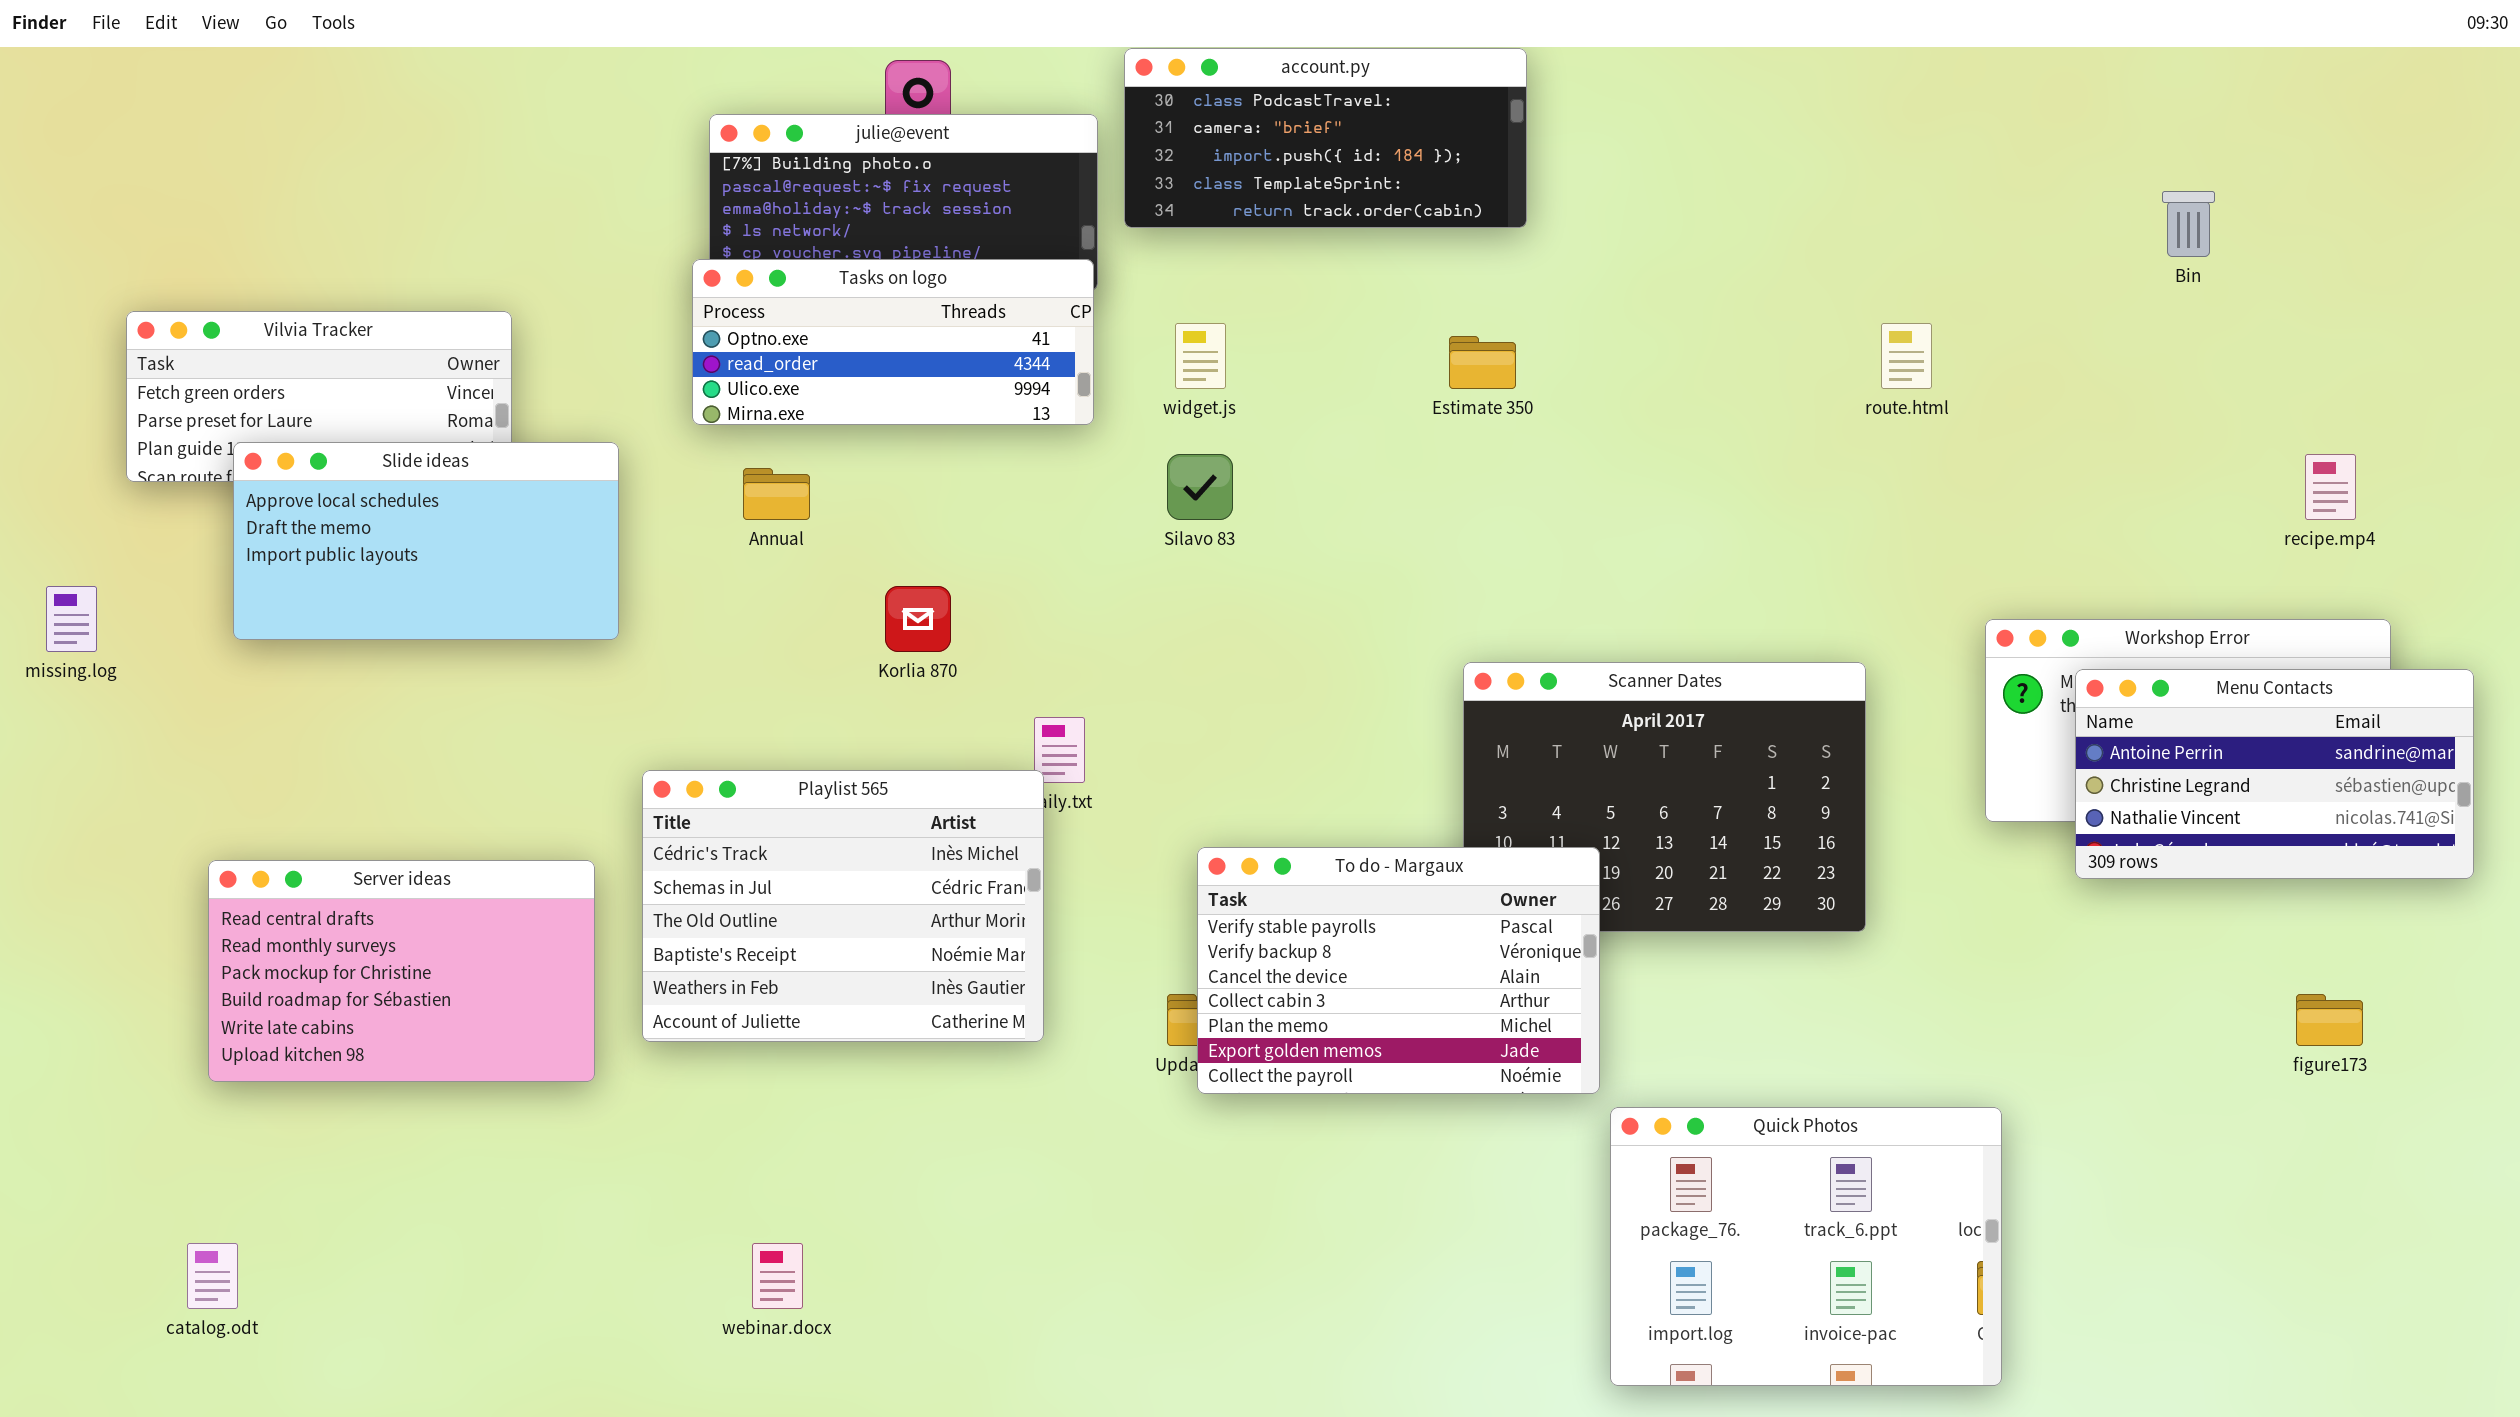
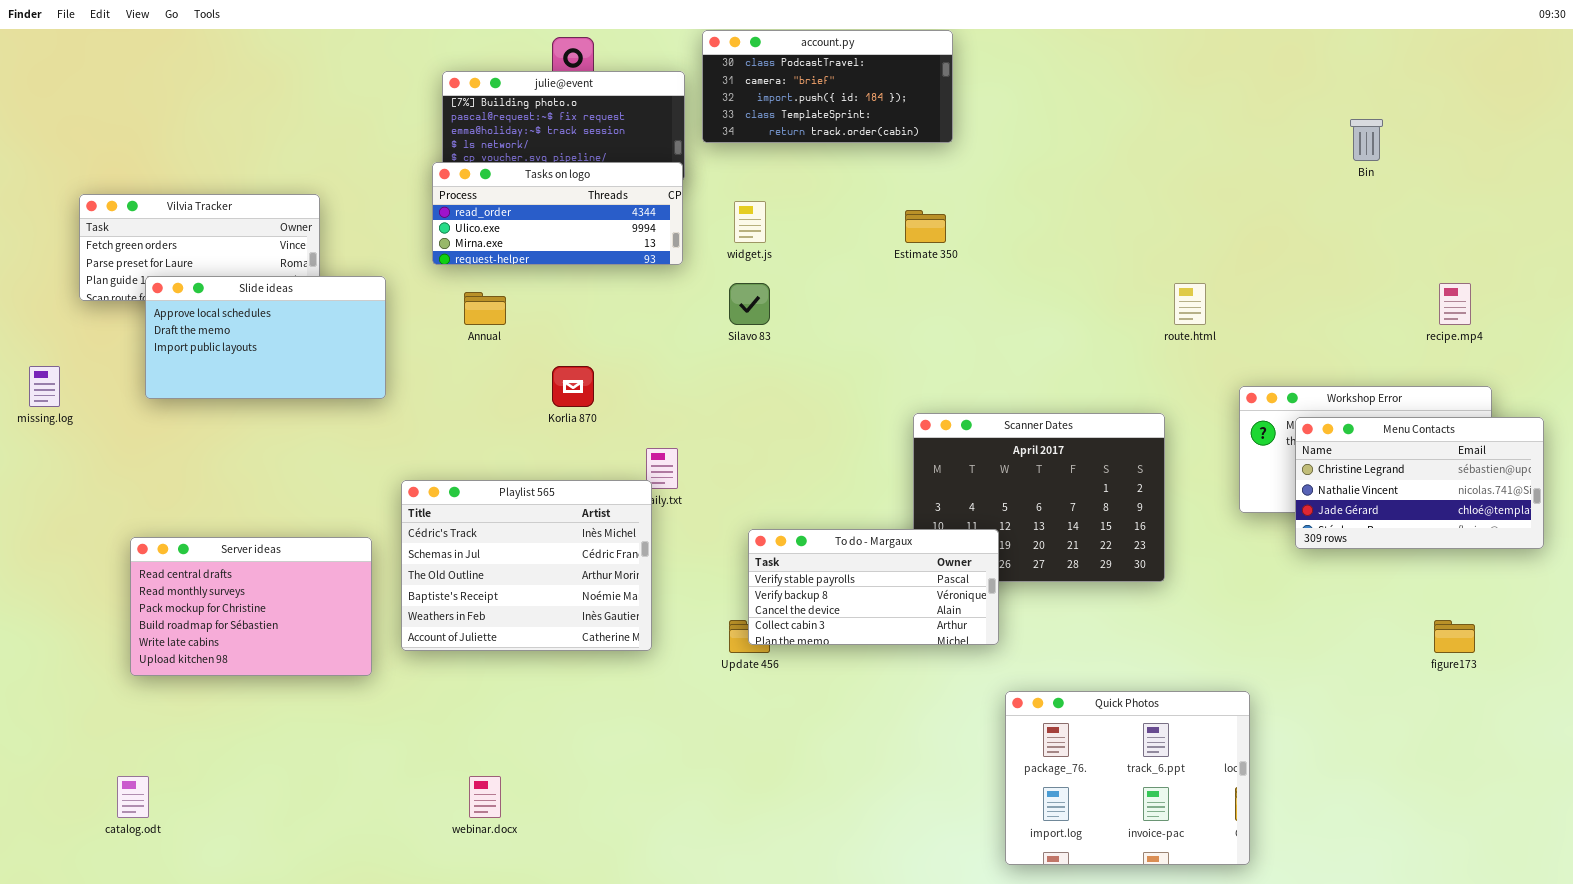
Tasks on logo: [692,259,1094,425] -> [432,162,683,265], scrolled down 1 row
route.html: [1881,323,1932,389] -> [1174,283,1206,325], moved
Menu Contacts: [2075,669,2474,879] -> [1295,417,1544,549], scrolled down 1 row
To do - Margaux: [1197,847,1600,1094] -> [748,529,999,645], resized

